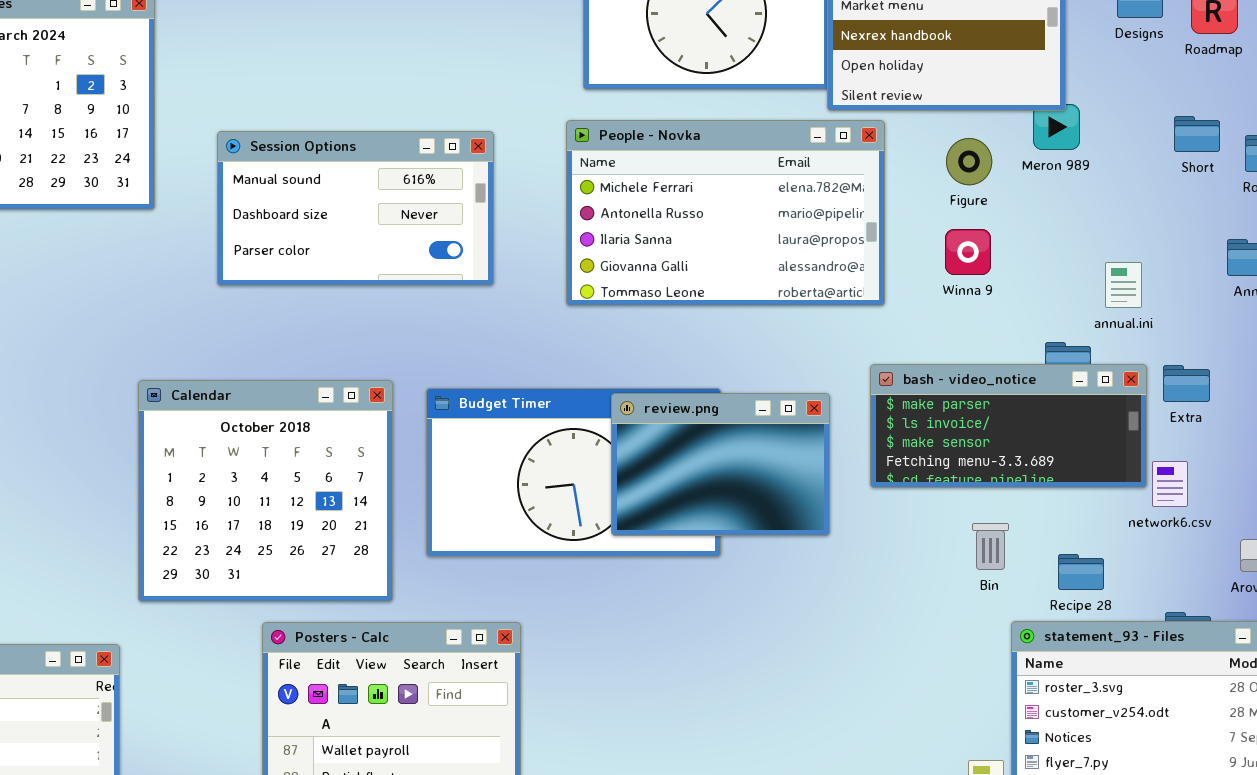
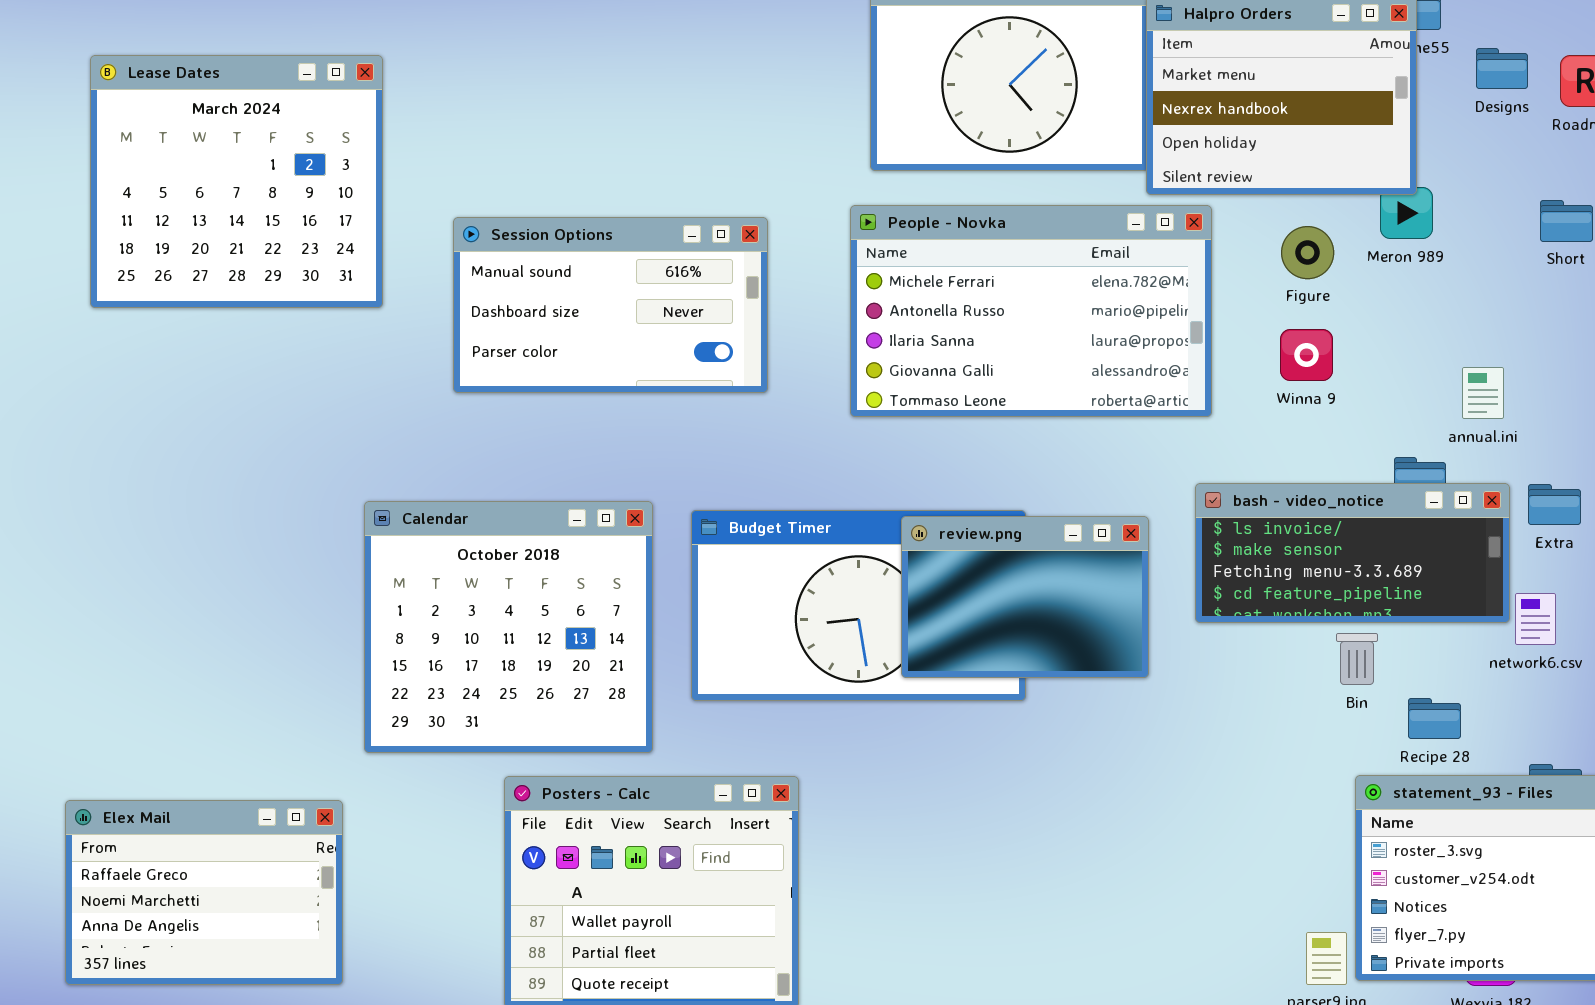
bash - video_notice: [870,364,1147,488] -> [1195,483,1510,623], scrolled down 1 row
Bin: [972,523,1009,570] -> [1336,633,1378,685], moved

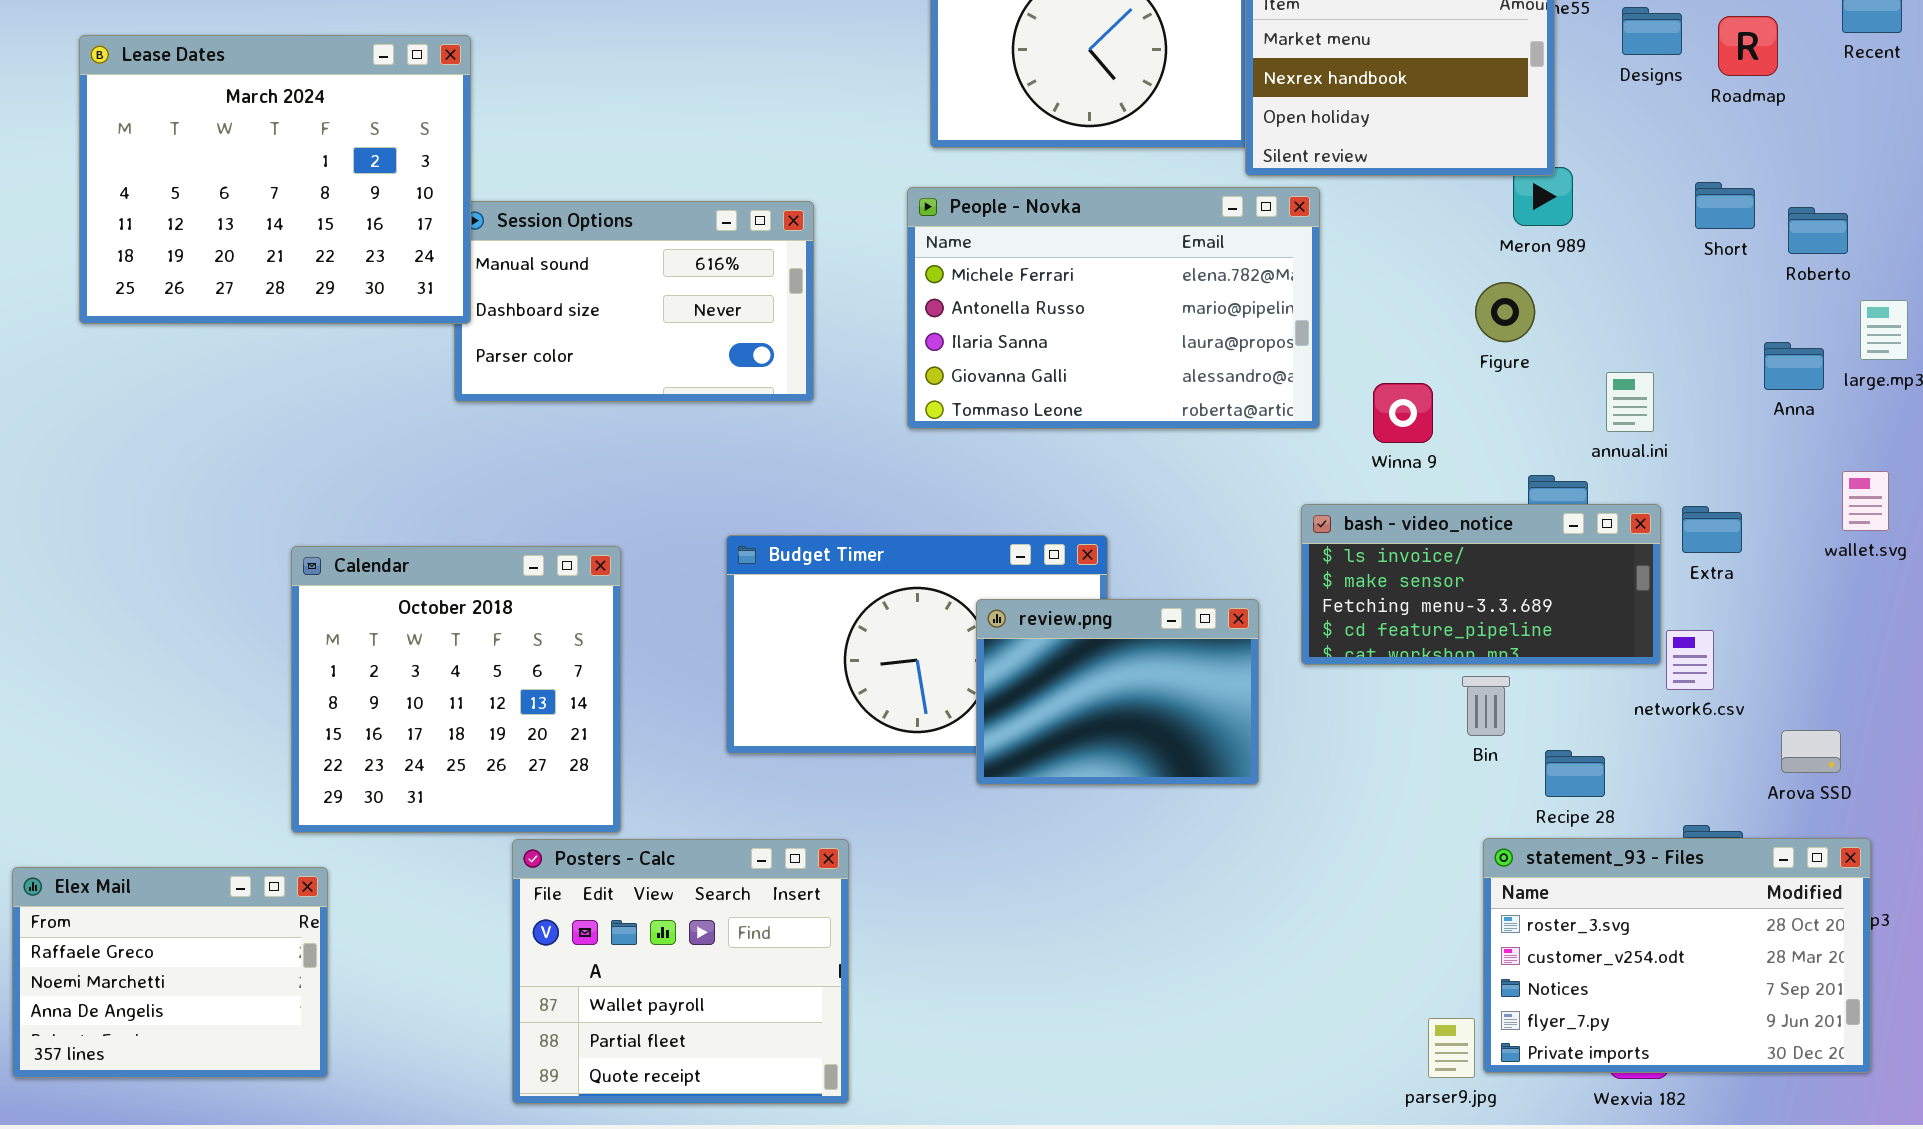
Lease Dates: [90,55,383,308] -> [79,35,471,324], moved, resized
Figure: [1281,226,1334,279] -> [1475,282,1535,342], moved
Winna 9: [1280,329,1333,381] -> [1373,383,1433,443], moved
Calendar: [364,501,653,753] -> [291,546,621,833], moved
review.png: [901,516,1149,678] -> [976,599,1259,785], moved

